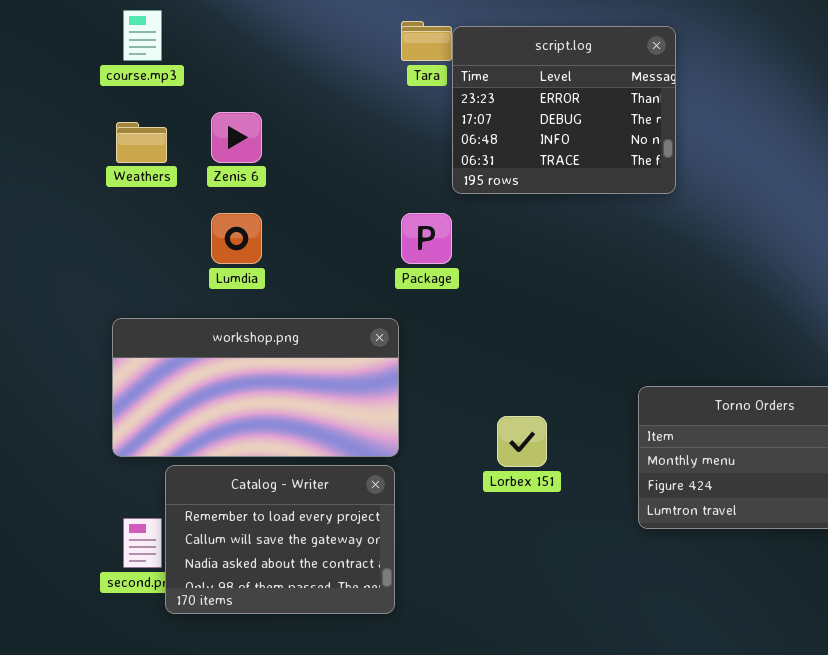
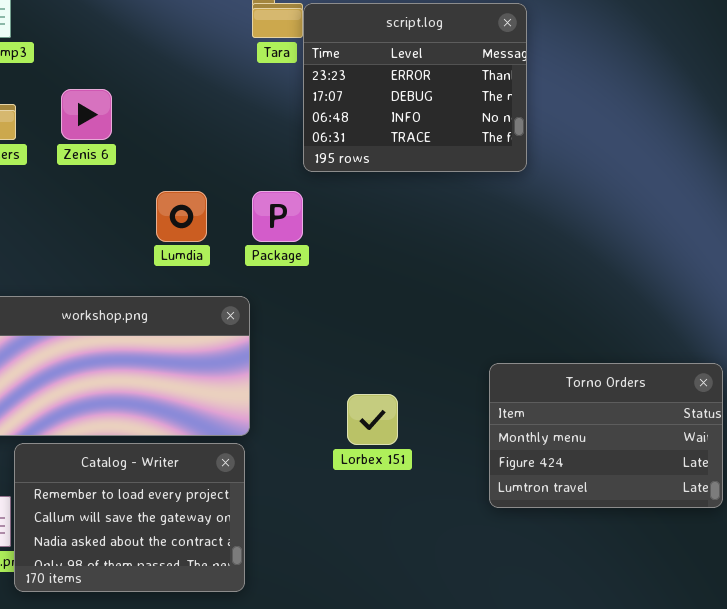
Lumdia: [211,213,262,264] -> [156,191,207,242], moved

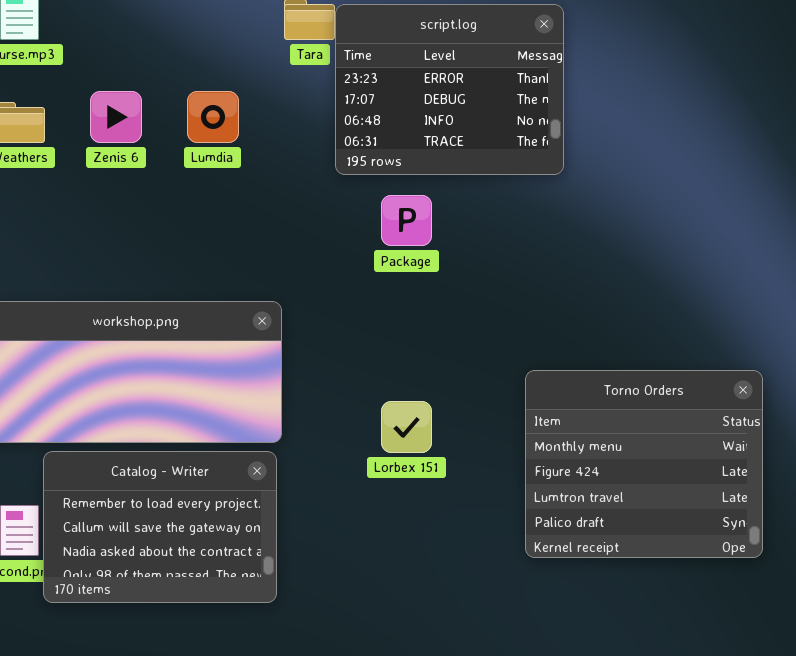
Lumdia: [156,191,207,242] -> [187,91,239,143], moved
Package: [252,191,303,242] -> [381,195,432,246], moved
Torno Orders: [489,363,723,508] -> [525,370,763,558], resized

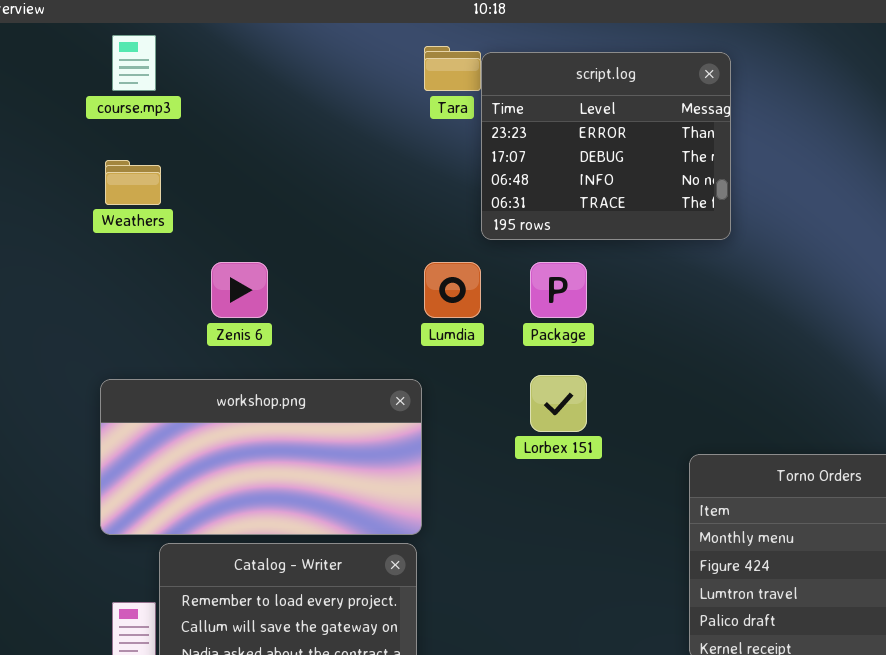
Zenis 6: [90,91,142,143] -> [211,262,268,318], moved
Lumdia: [187,91,239,143] -> [424,262,481,318], moved
Lorbex 151: [381,401,432,453] -> [530,375,587,432], moved

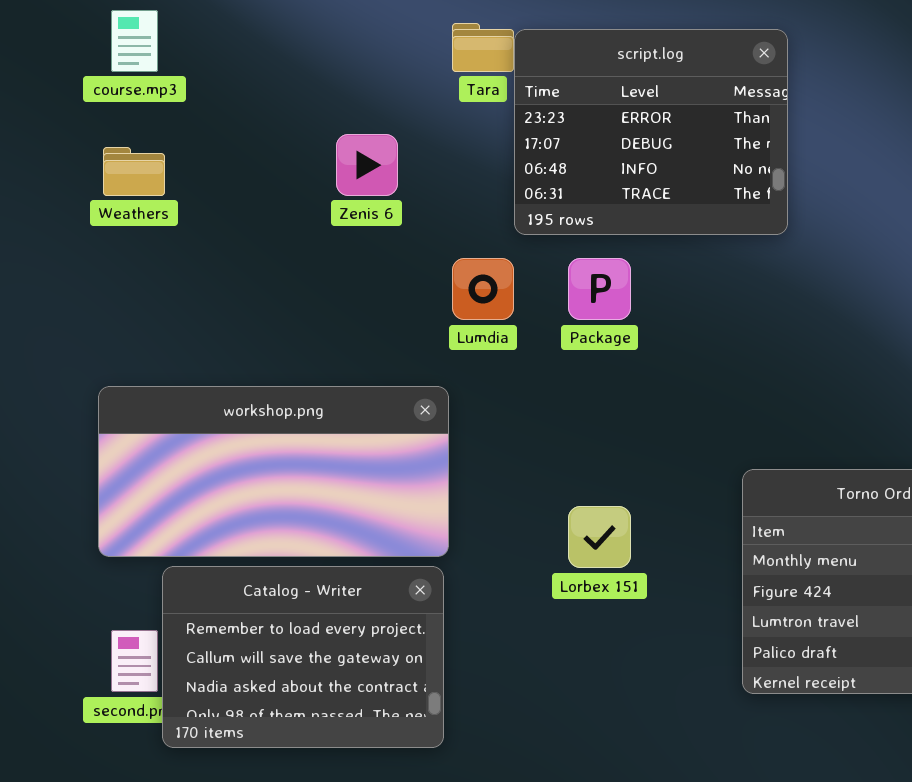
Zenis 6: [211,262,268,318] -> [336,134,398,196], moved
Lorbex 151: [530,375,587,432] -> [568,506,631,568], moved

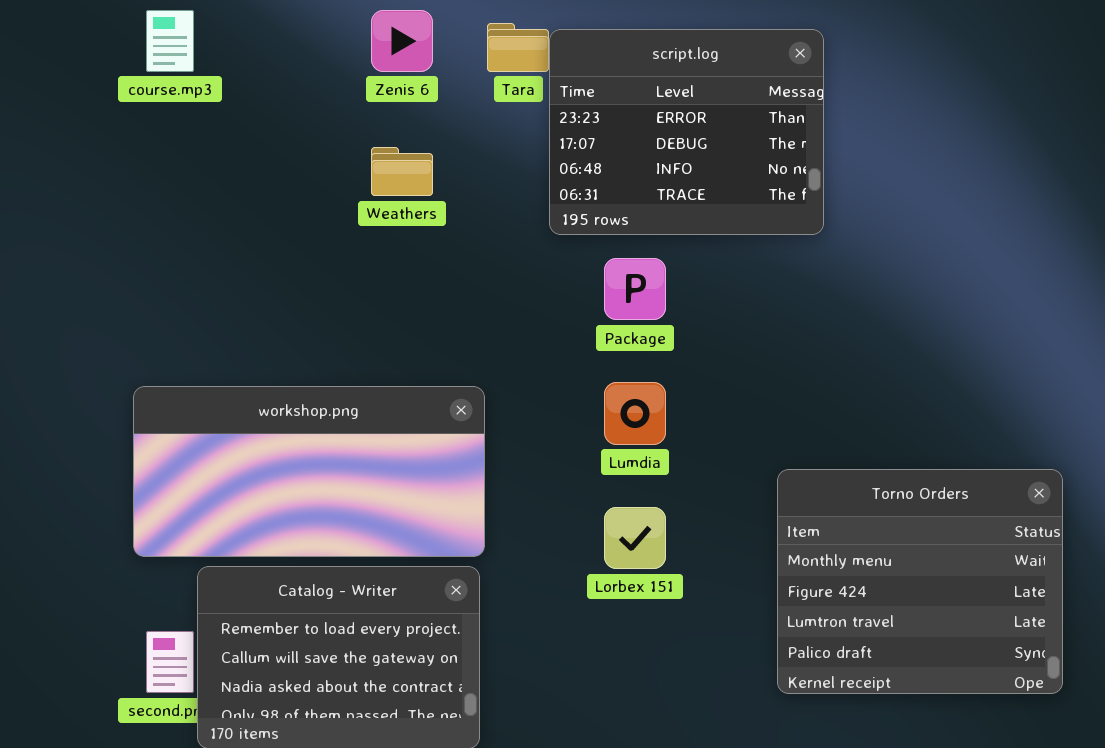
Zenis 6: [336,134,398,196] -> [371,10,433,72], moved
Weathers: [103,147,165,196] -> [371,147,433,196], moved
Lumdia: [452,258,514,320] -> [604,382,666,445], moved

